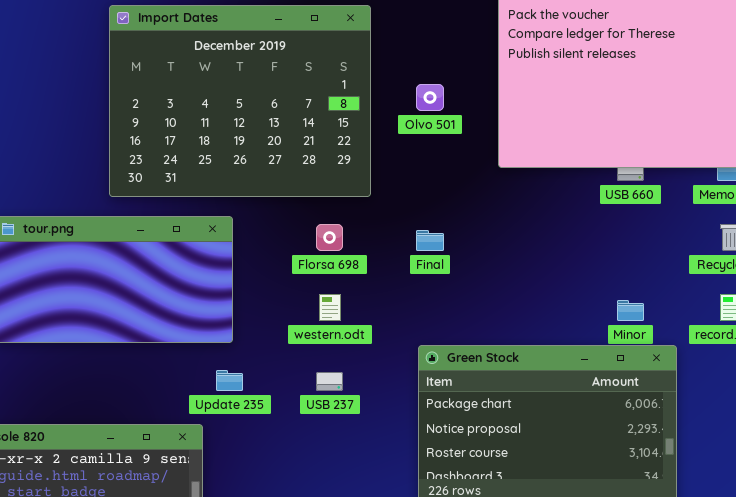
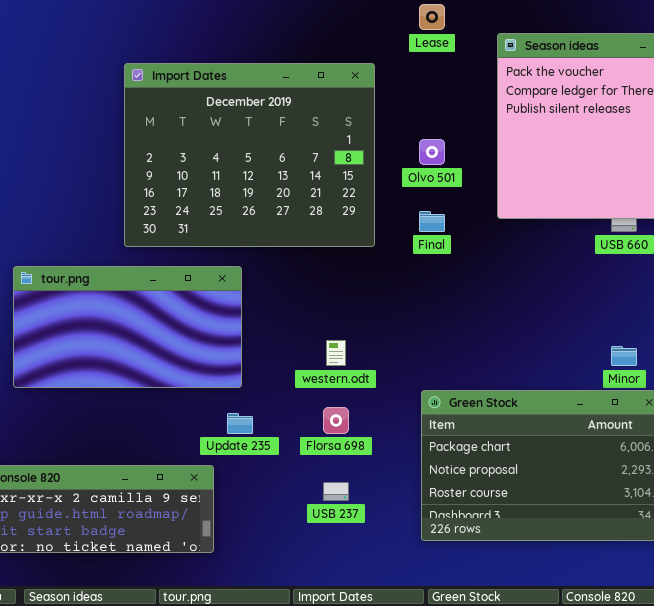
Florsa 698: [316,224,343,251] -> [323,407,349,434], moved
Final: [416,230,444,251] -> [419,211,445,232], moved
USB 237: [316,372,343,391] -> [323,482,349,501], moved

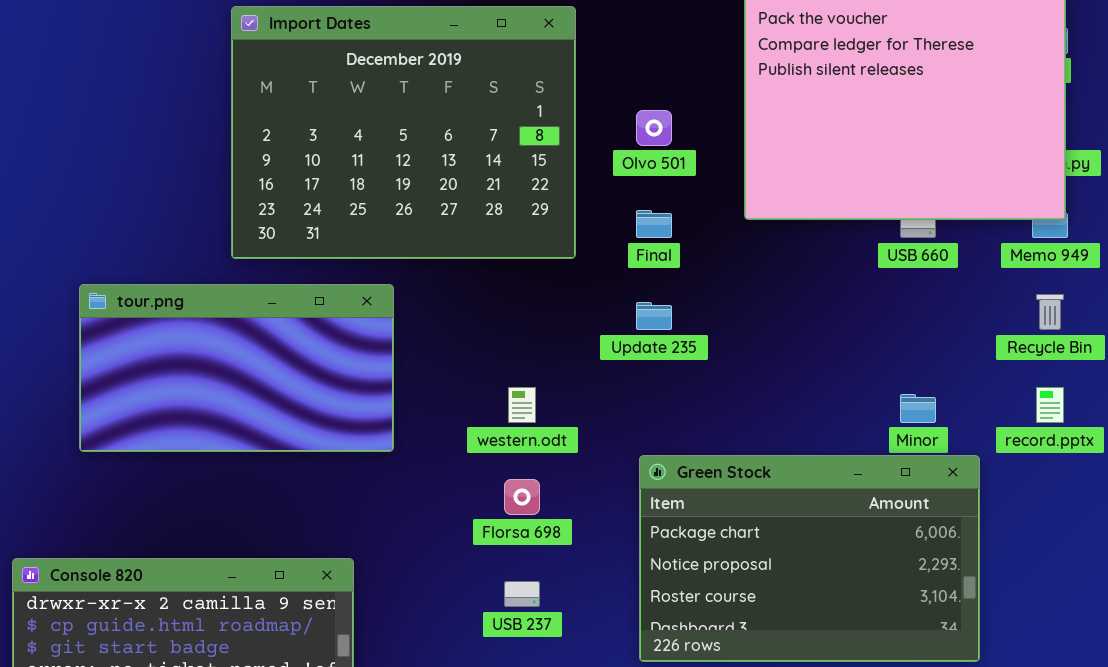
Update 235: [227,413,253,434] -> [636,302,672,330], moved

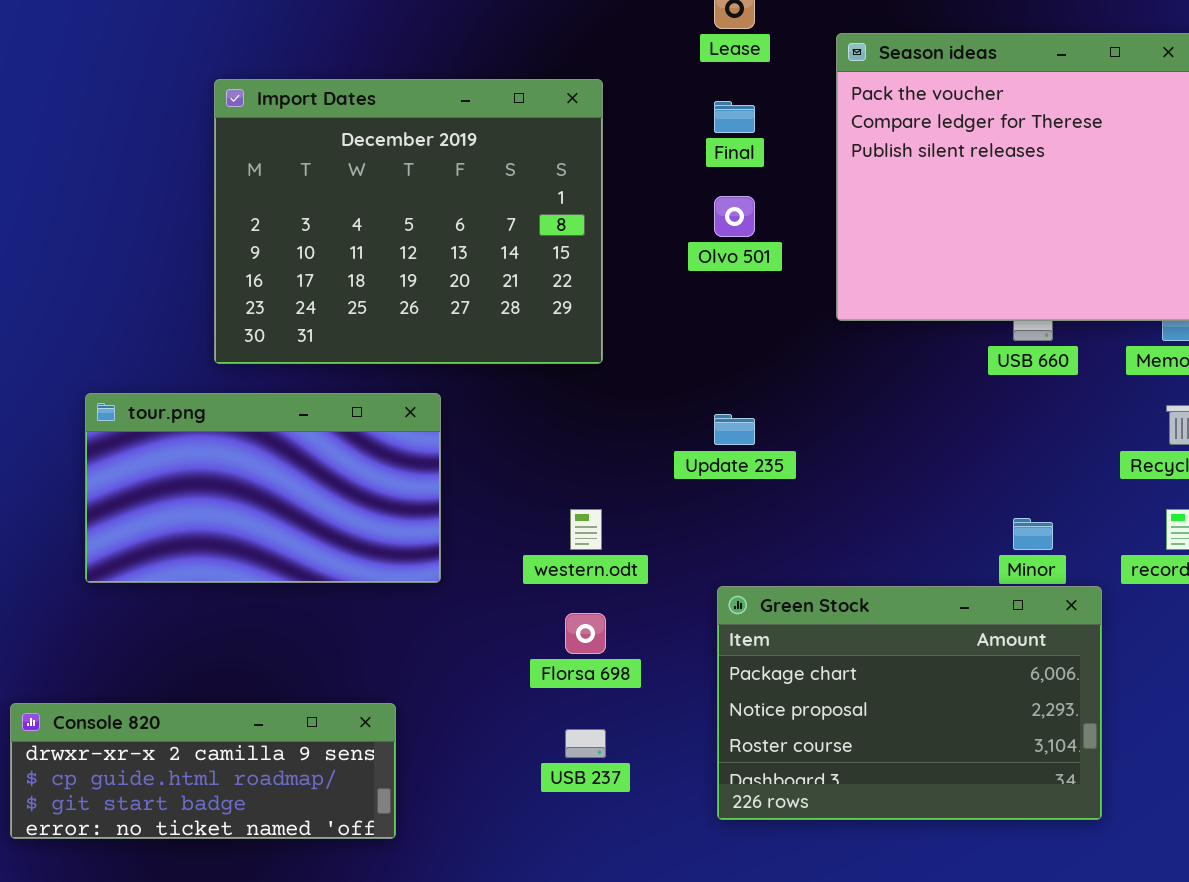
Import Dates: [231,6,576,259] -> [214,79,603,364], moved
Final: [636,210,672,238] -> [714,101,755,133], moved

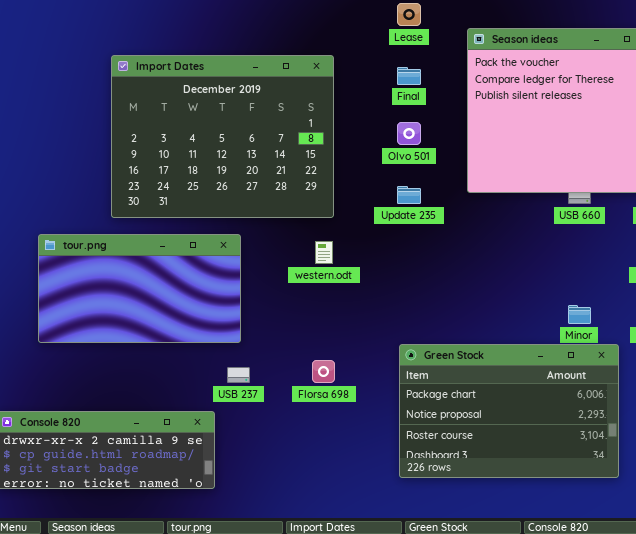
Update 235: [714,414,755,445] -> [397,186,421,204], moved
western.odt: [570,509,602,550] -> [315,241,333,264], moved
USB 237: [565,729,606,758] -> [227,367,250,383], moved

